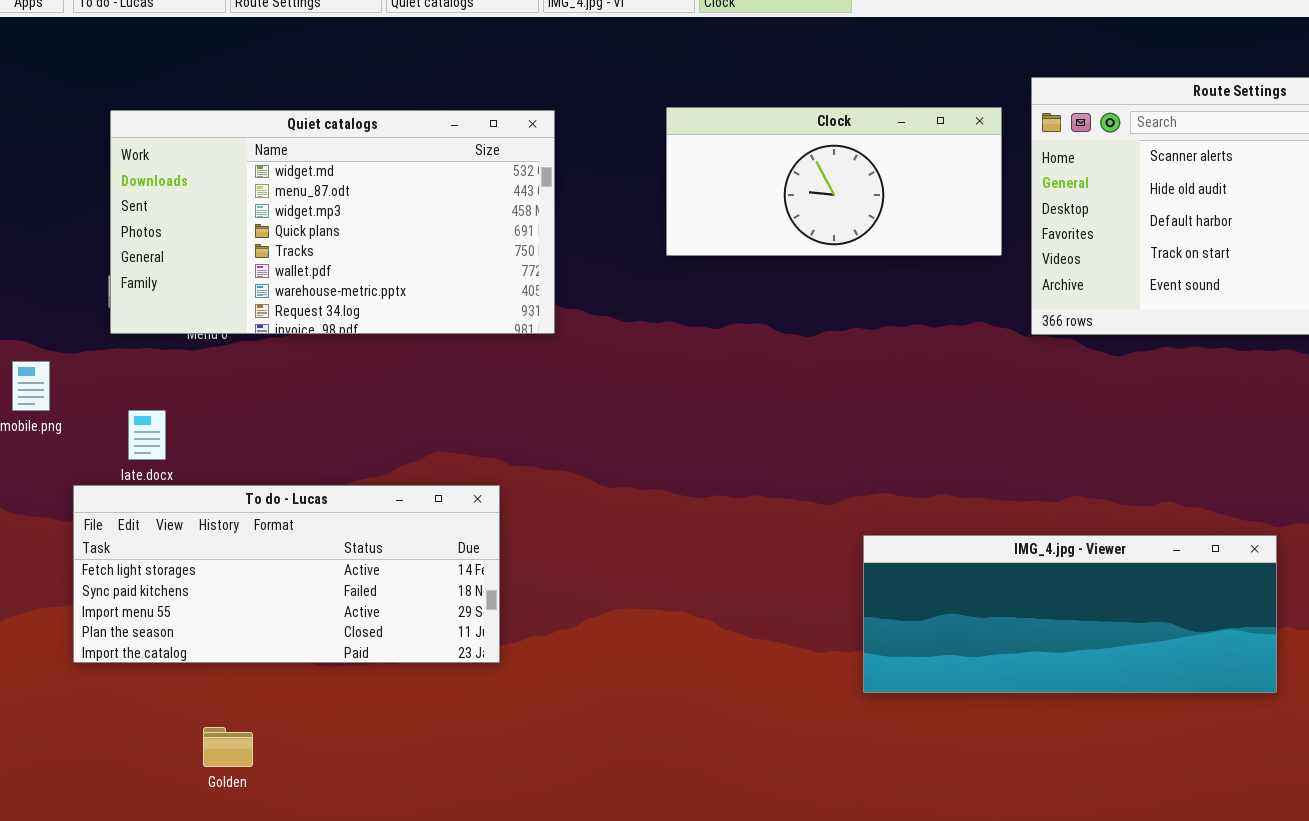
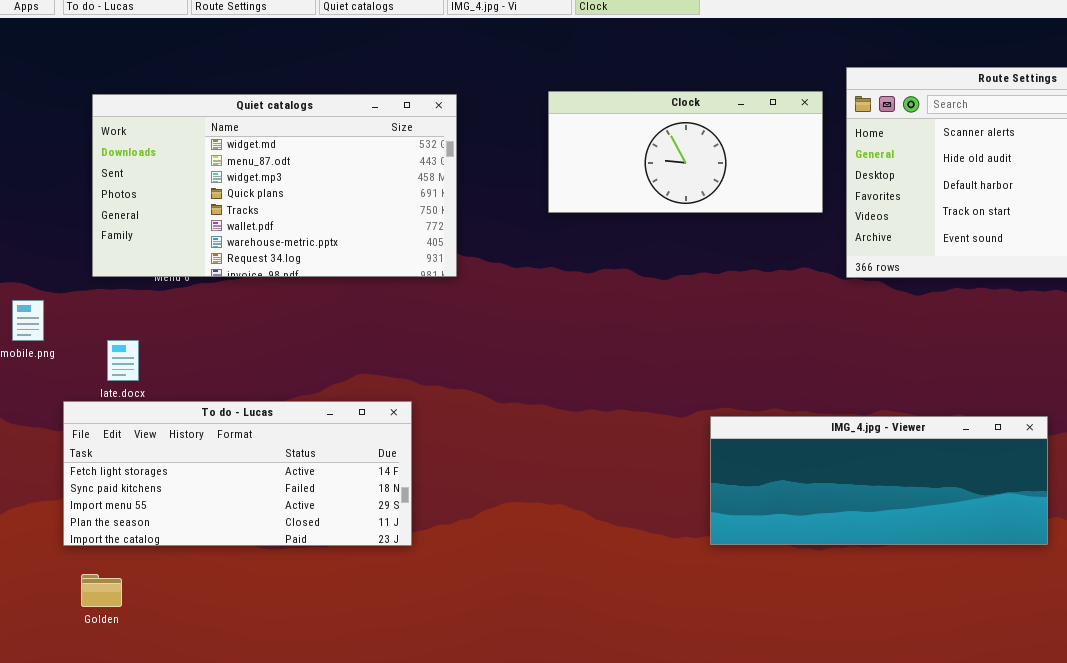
IMG_4.jpg - Viewer: [863,535,1277,693] -> [710,416,1048,545], moved
Golden: [203,727,253,767] -> [81,574,122,607], moved

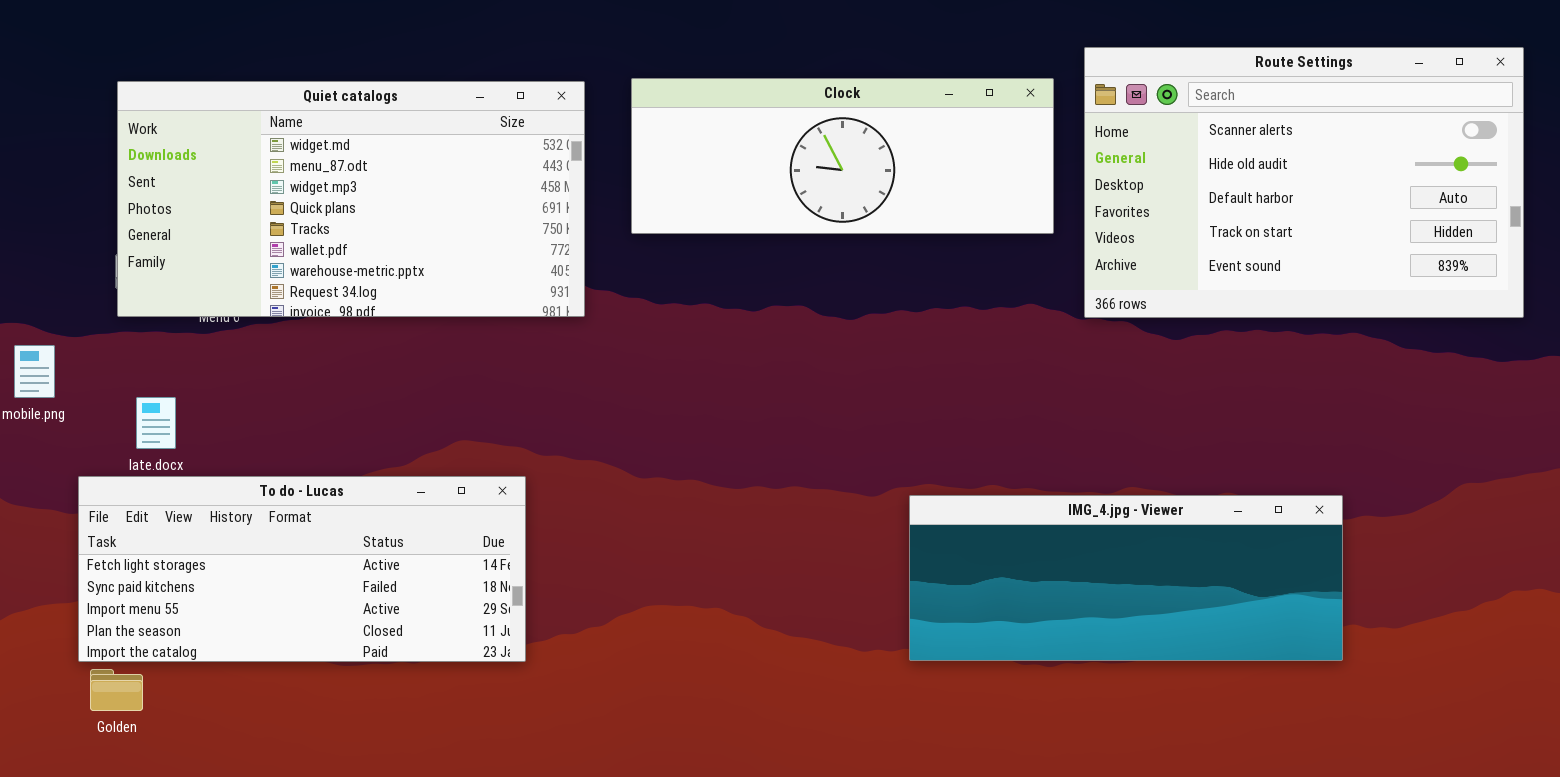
Clock: [548,91,823,213] -> [631,78,1054,234], resized
Golden: [81,574,122,607] -> [90,669,143,711], moved

